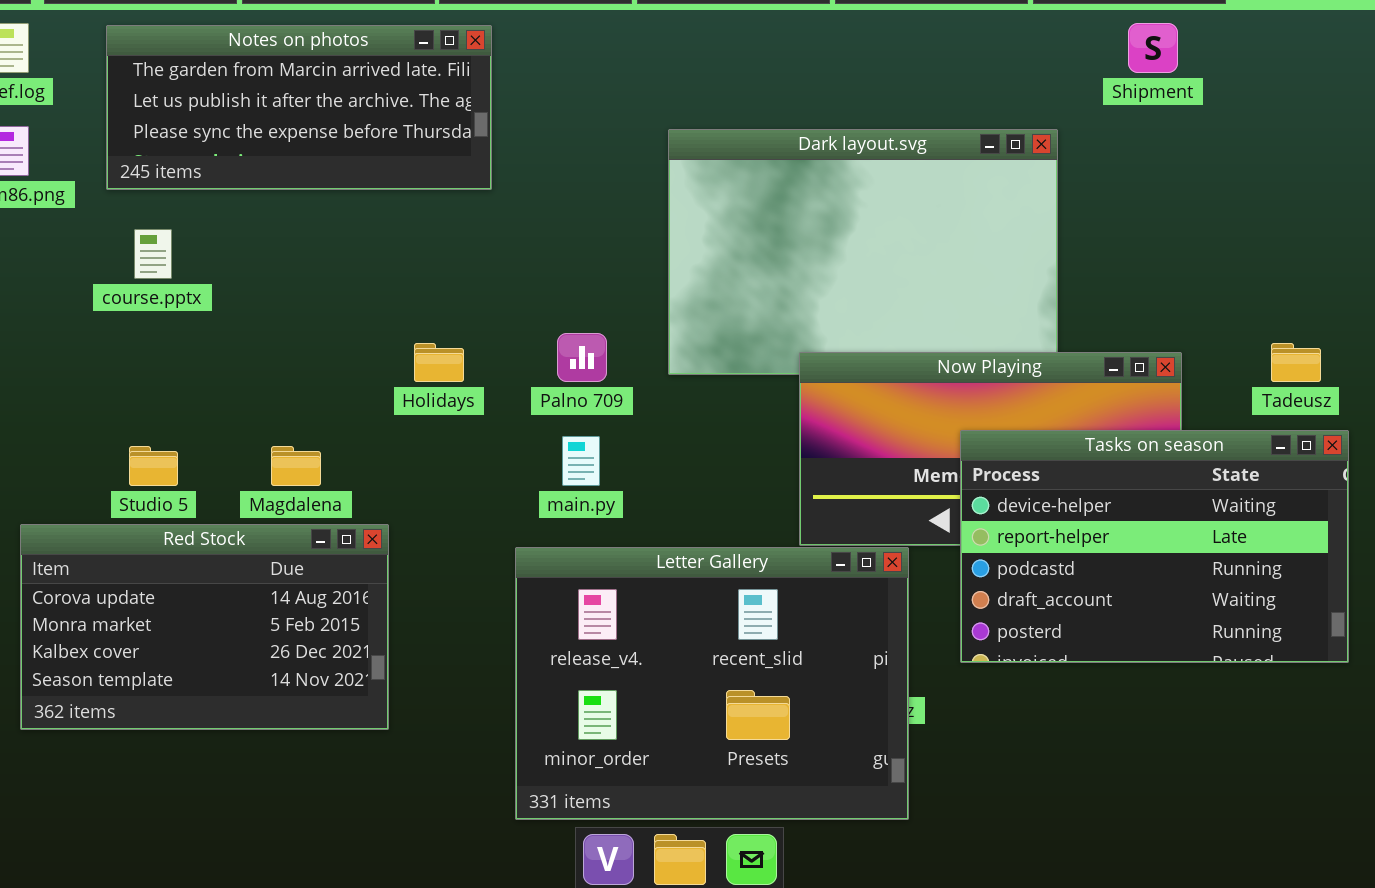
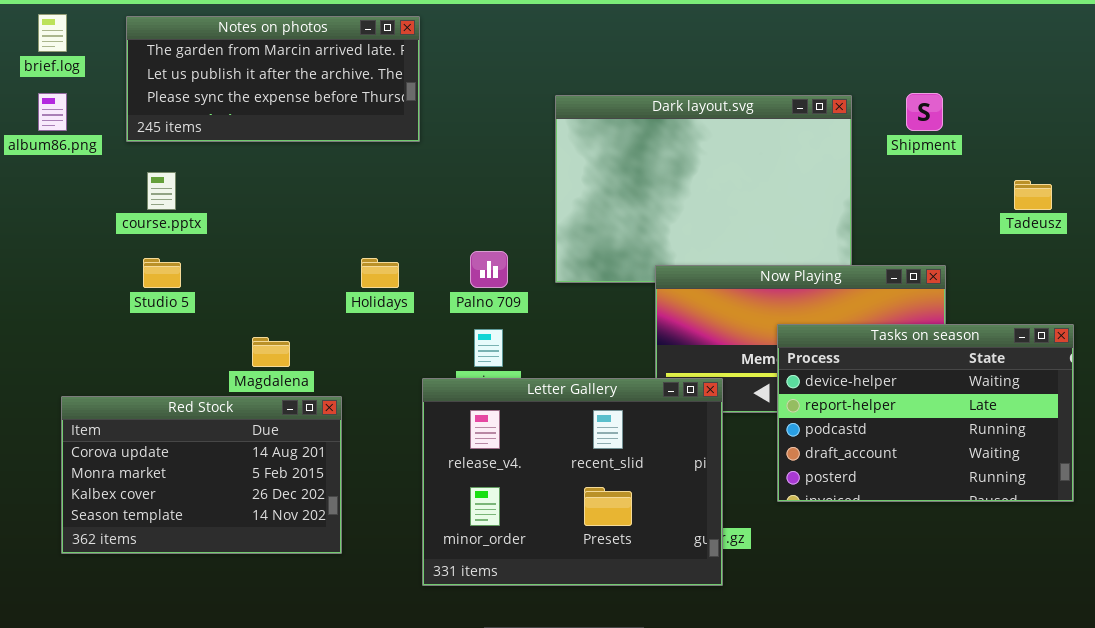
Shipment: [1128,23,1178,73] -> [906,93,943,131], moved
Tadeusz: [1271,343,1321,382] -> [1014,180,1052,210], moved
Studio 5: [129,446,178,486] -> [143,258,181,288], moved
Letter Gallery: [515,547,909,820] -> [422,378,723,586], moved

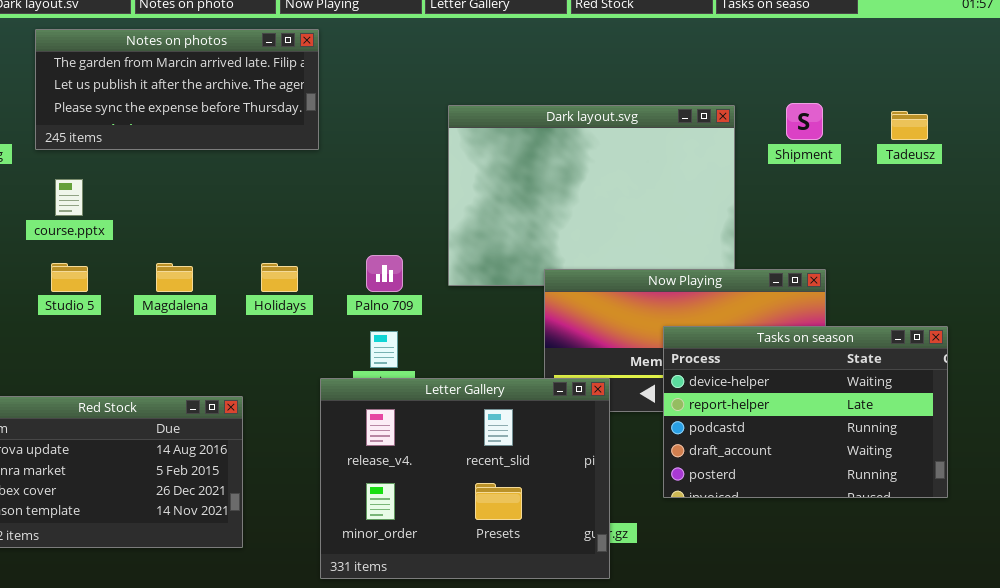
Tadeusz: [1014,180,1052,210] -> [891,111,928,140], moved
Magdalena: [252,337,290,367] -> [156,263,193,292], moved

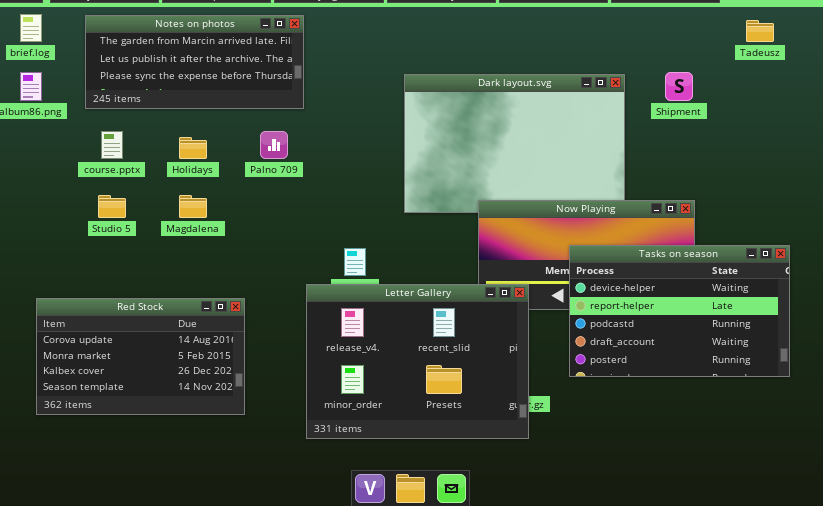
Tadeusz: [891,111,928,140] -> [746,20,774,42], moved
Palno 709: [366,255,403,292] -> [260,131,288,159], moved
Holidays: [261,263,298,292] -> [179,137,207,159], moved

